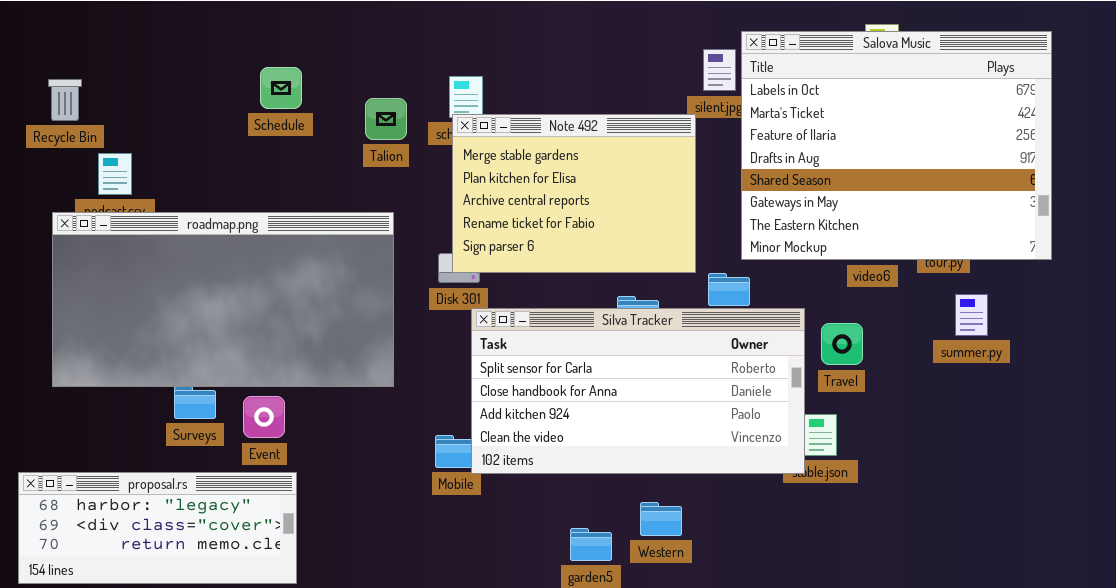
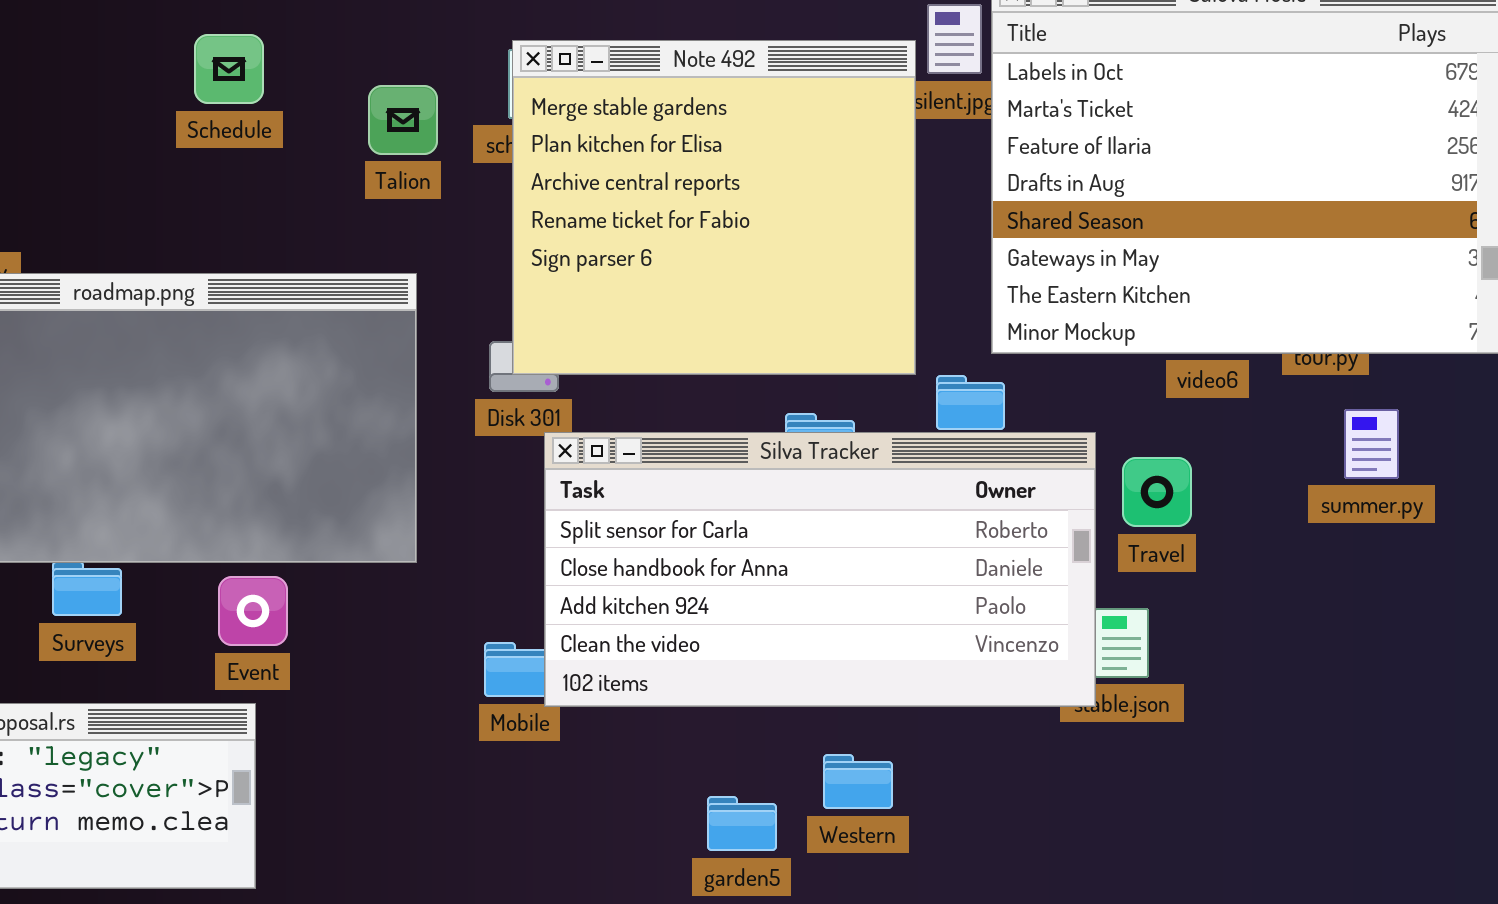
Note 492: [452,114,696,273] -> [512,40,916,375], resized
Event: [243,396,285,438] -> [218,576,288,646], moved

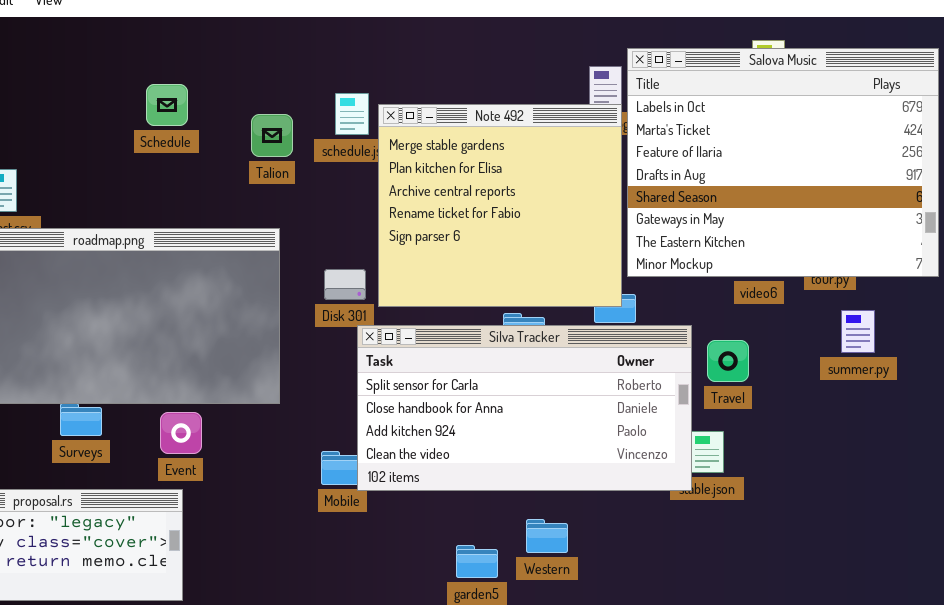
Note 492: [512,40,916,375] -> [378,104,622,307], moved

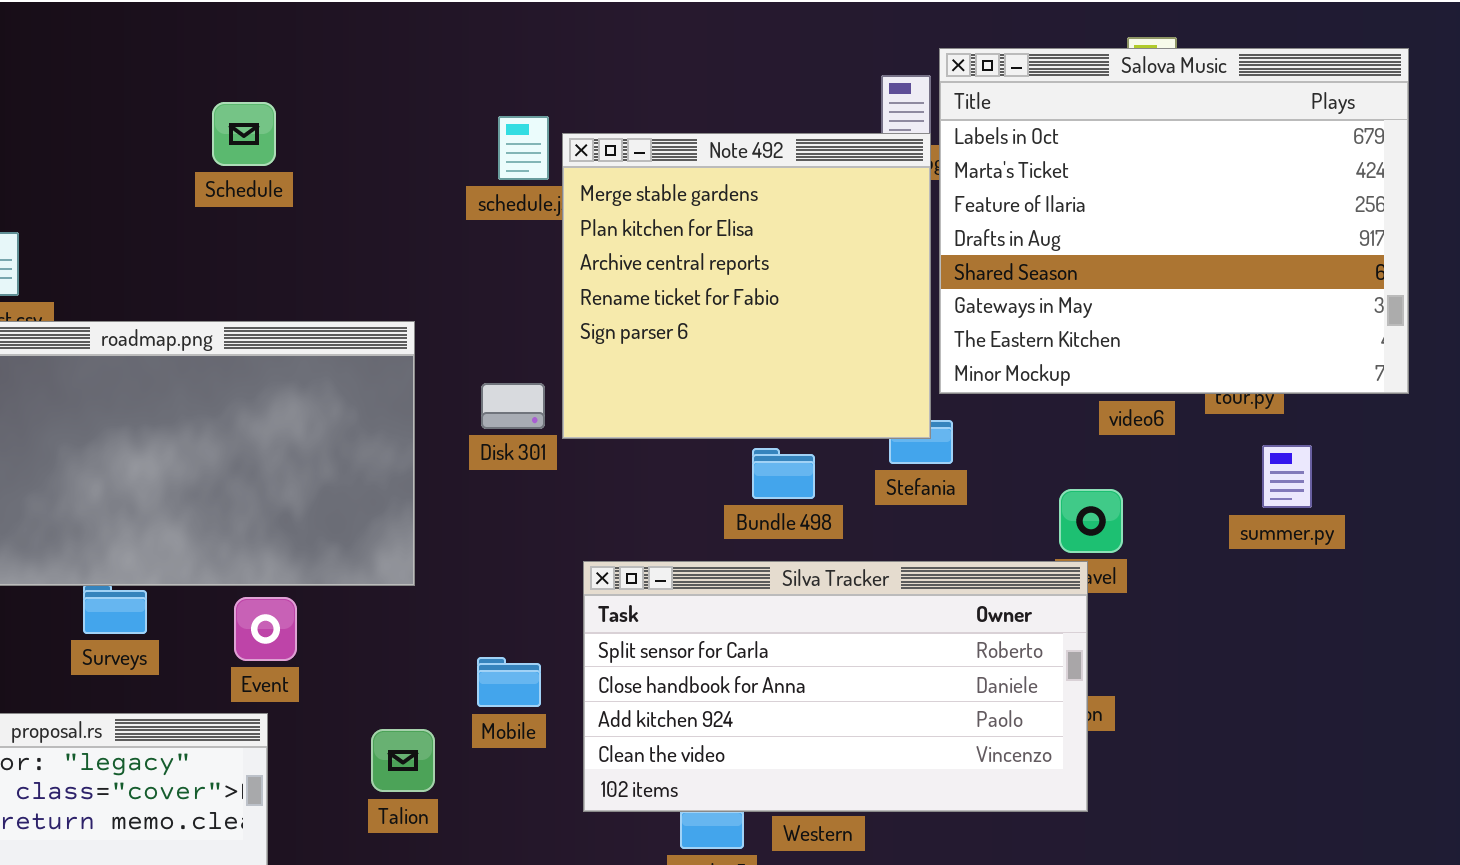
Talion: [251,114,293,157] -> [371,729,435,792], moved
Silva Tracker: [357,325,692,491] -> [583,561,1088,812], moved

